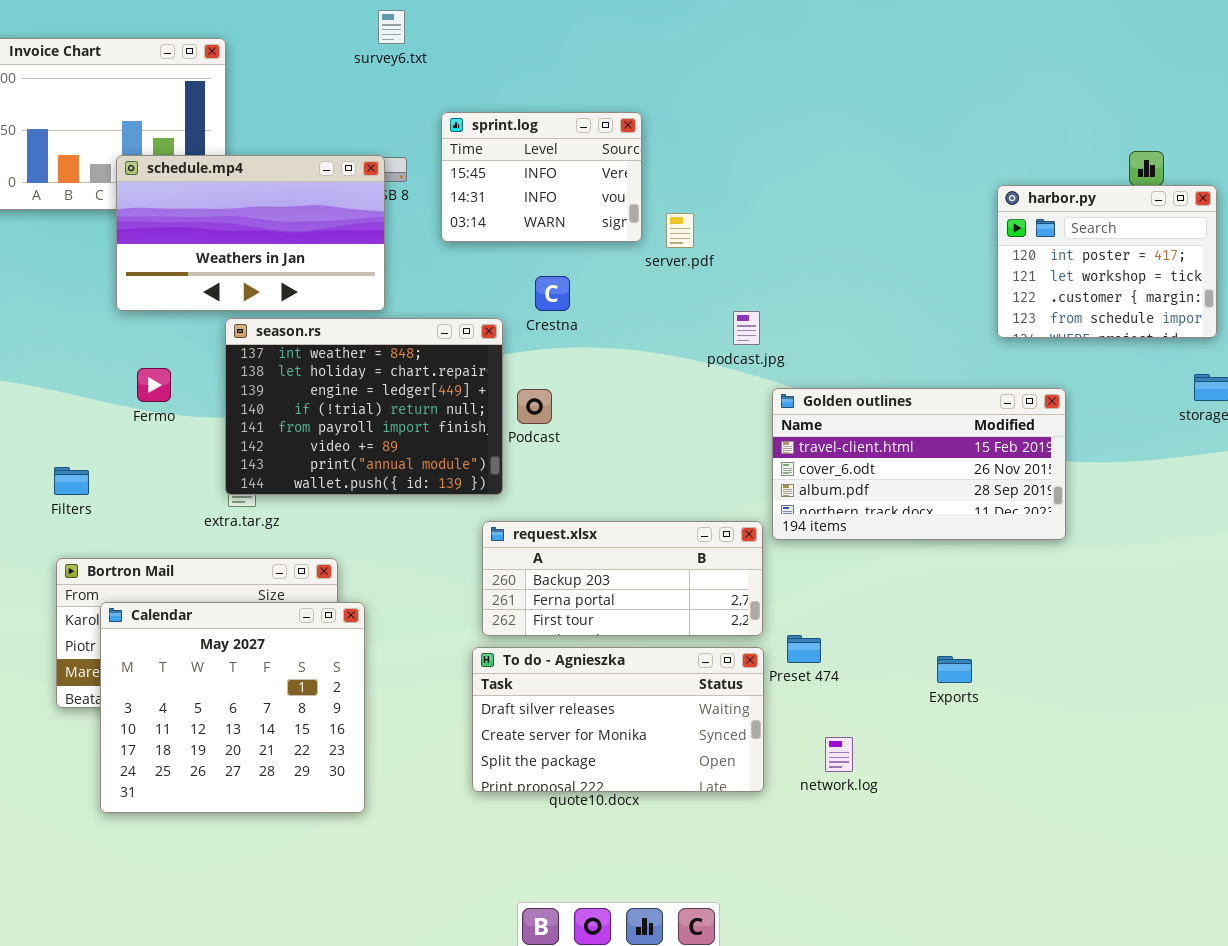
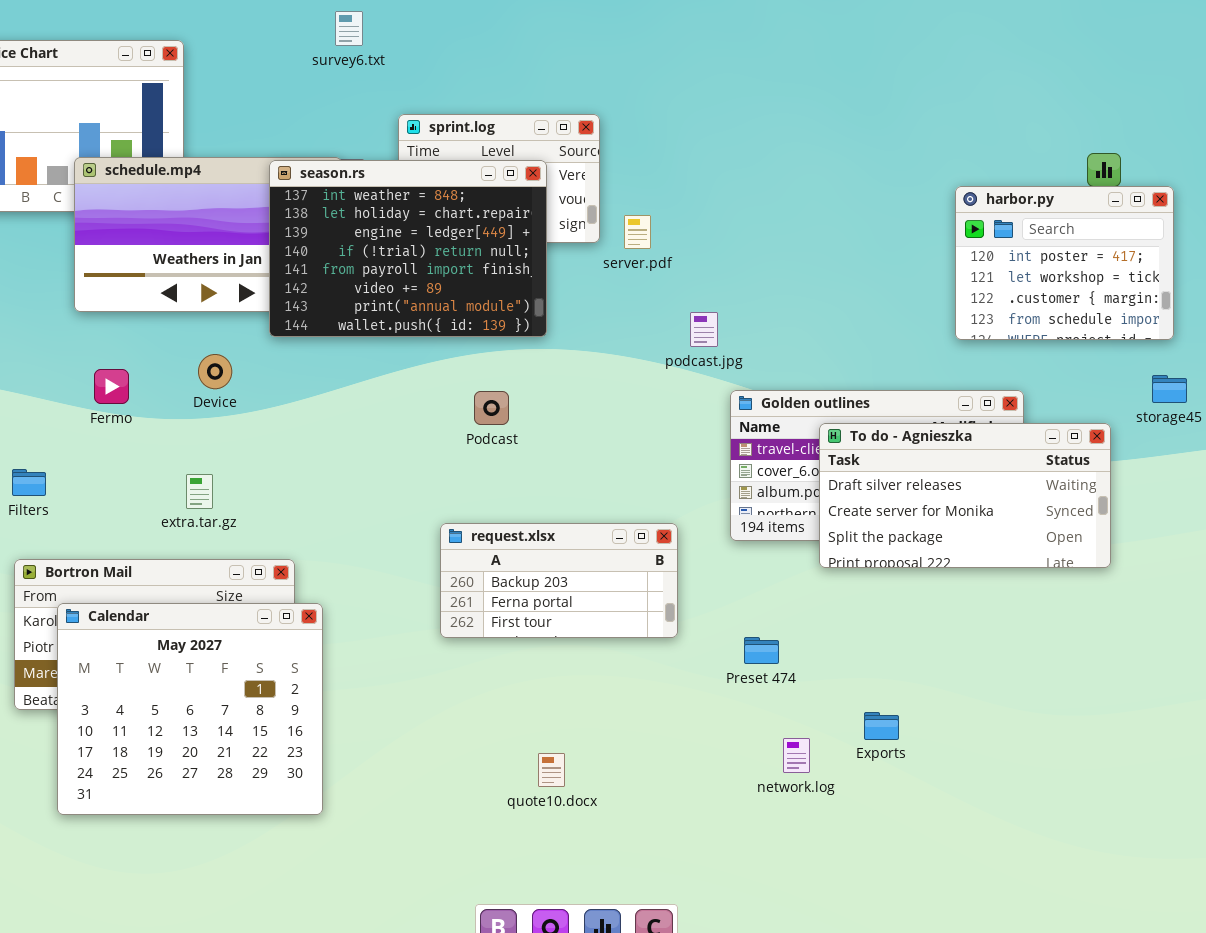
season.rs: [225,318,503,495] -> [269,160,547,337], moved
request.xlsx: [482,521,763,636] -> [440,523,678,638], resized
To do - Agnieszka: [472,647,764,792] -> [819,423,1111,568], moved
Exports: [937,656,972,683] -> [864,712,899,740], moved

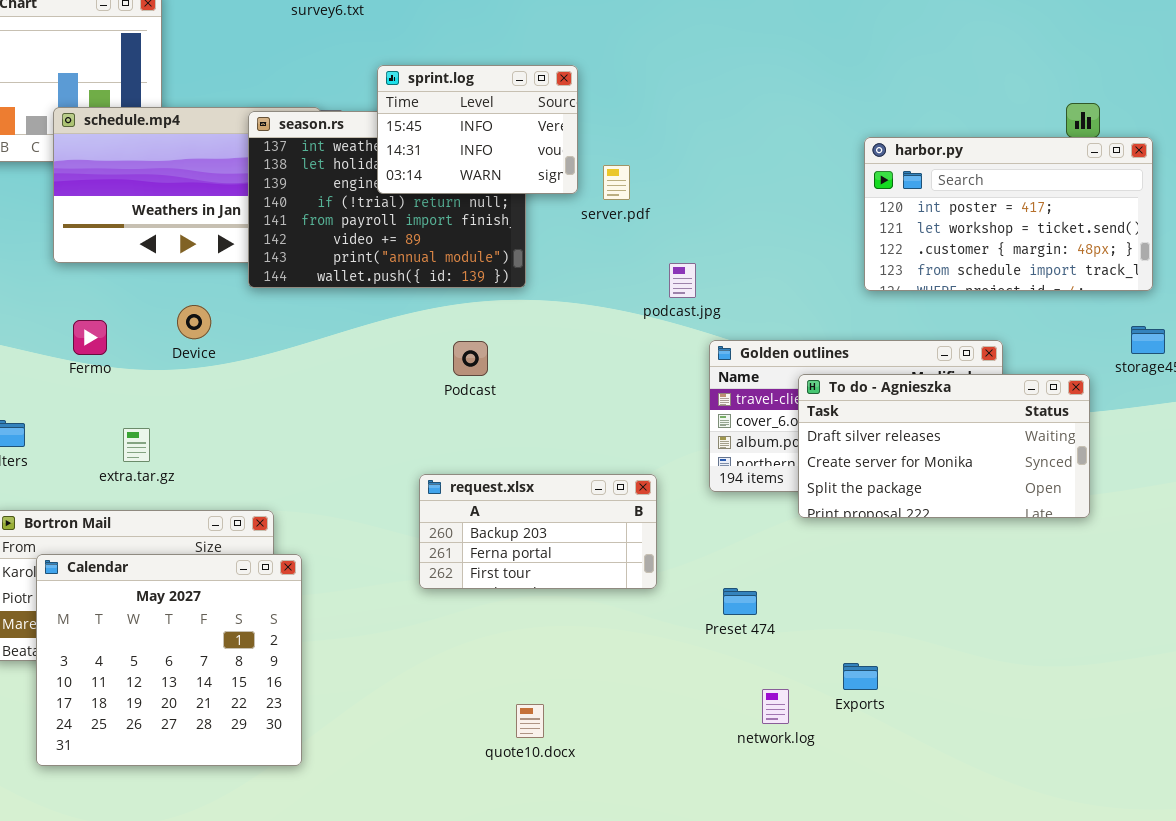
sprint.log: [398,114,600,243] -> [377,65,578,194], raised
harbor.py: [955,186,1174,340] -> [864,137,1153,291], resized
extra.tar.gz: [186,474,213,509] -> [123,428,150,462], moved

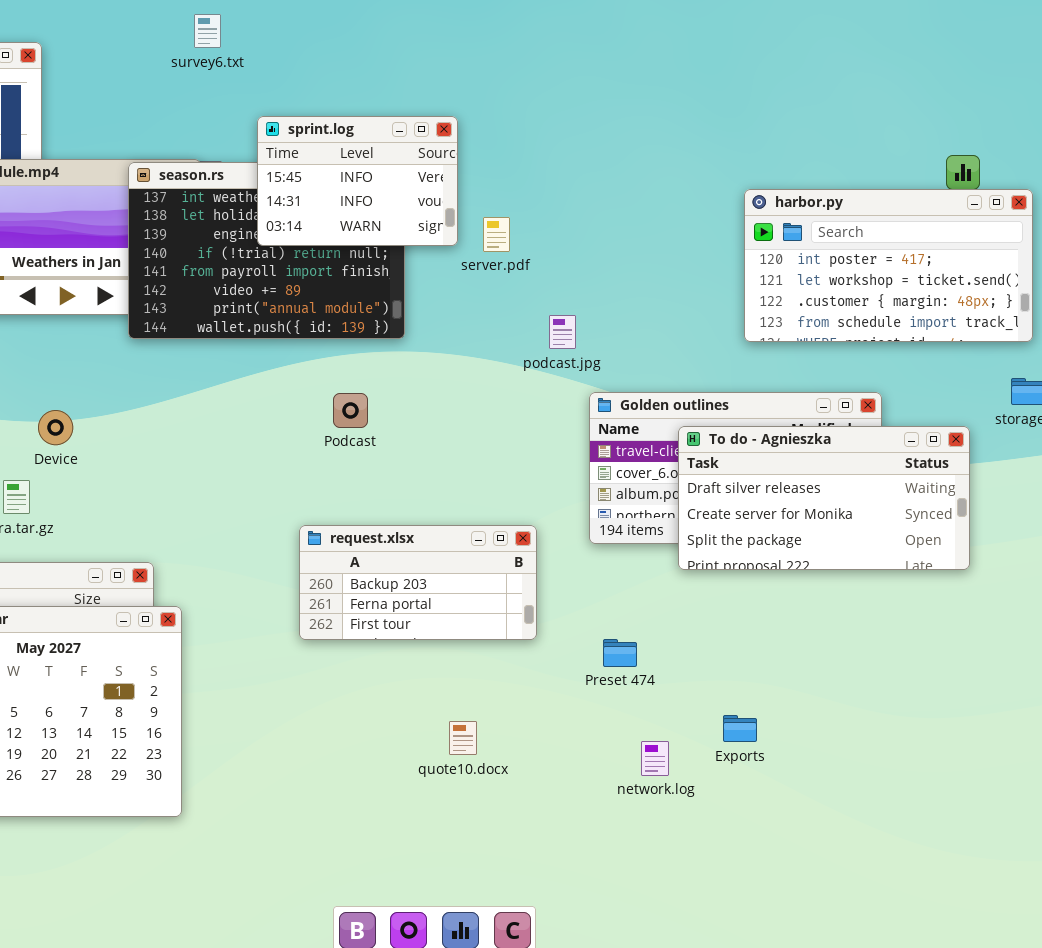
Device: [177,305,211,339] -> [38,410,73,445], moved
quote10.docx: [516,704,544,738] -> [449,721,477,755], moved

